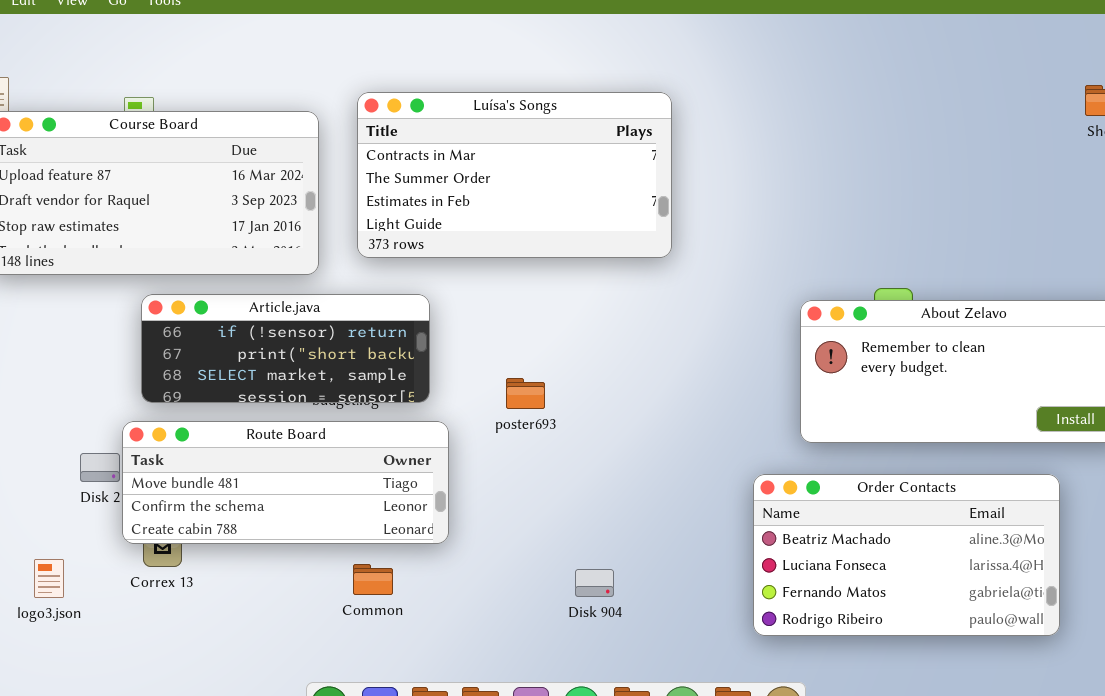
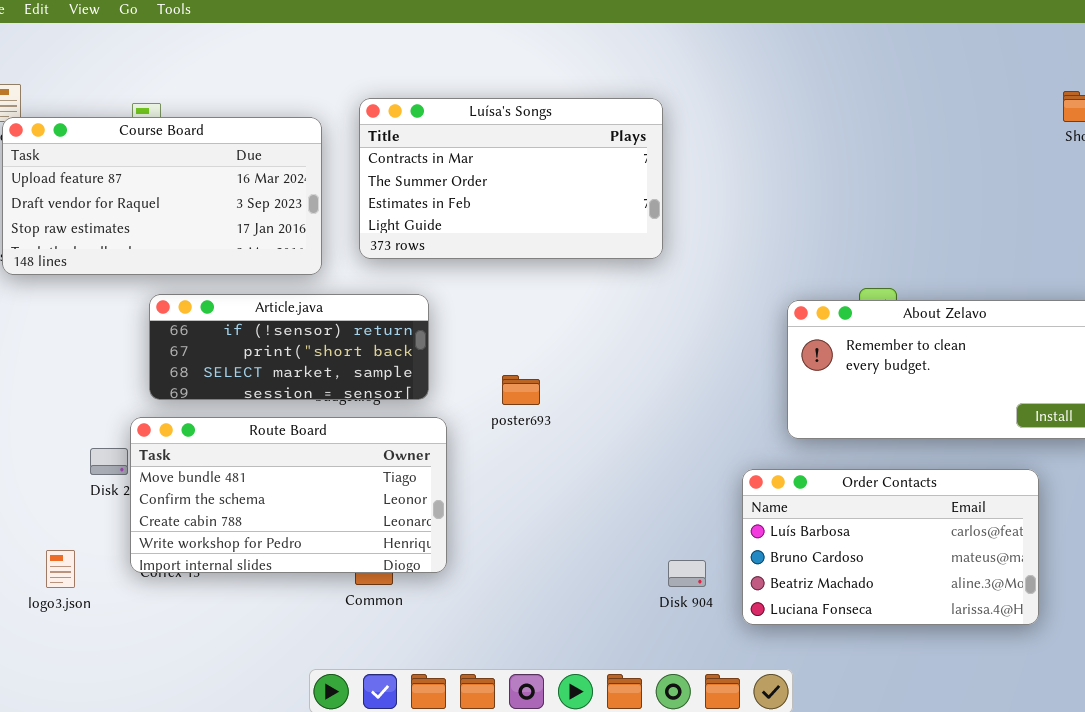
Route Board: [122,421,449,544] -> [130,417,447,573], resized
Order Contacts: [753,474,1060,636] -> [742,469,1039,625], scrolled up 2 rows
Disk 904: [575,569,614,597] -> [668,560,706,587], moved

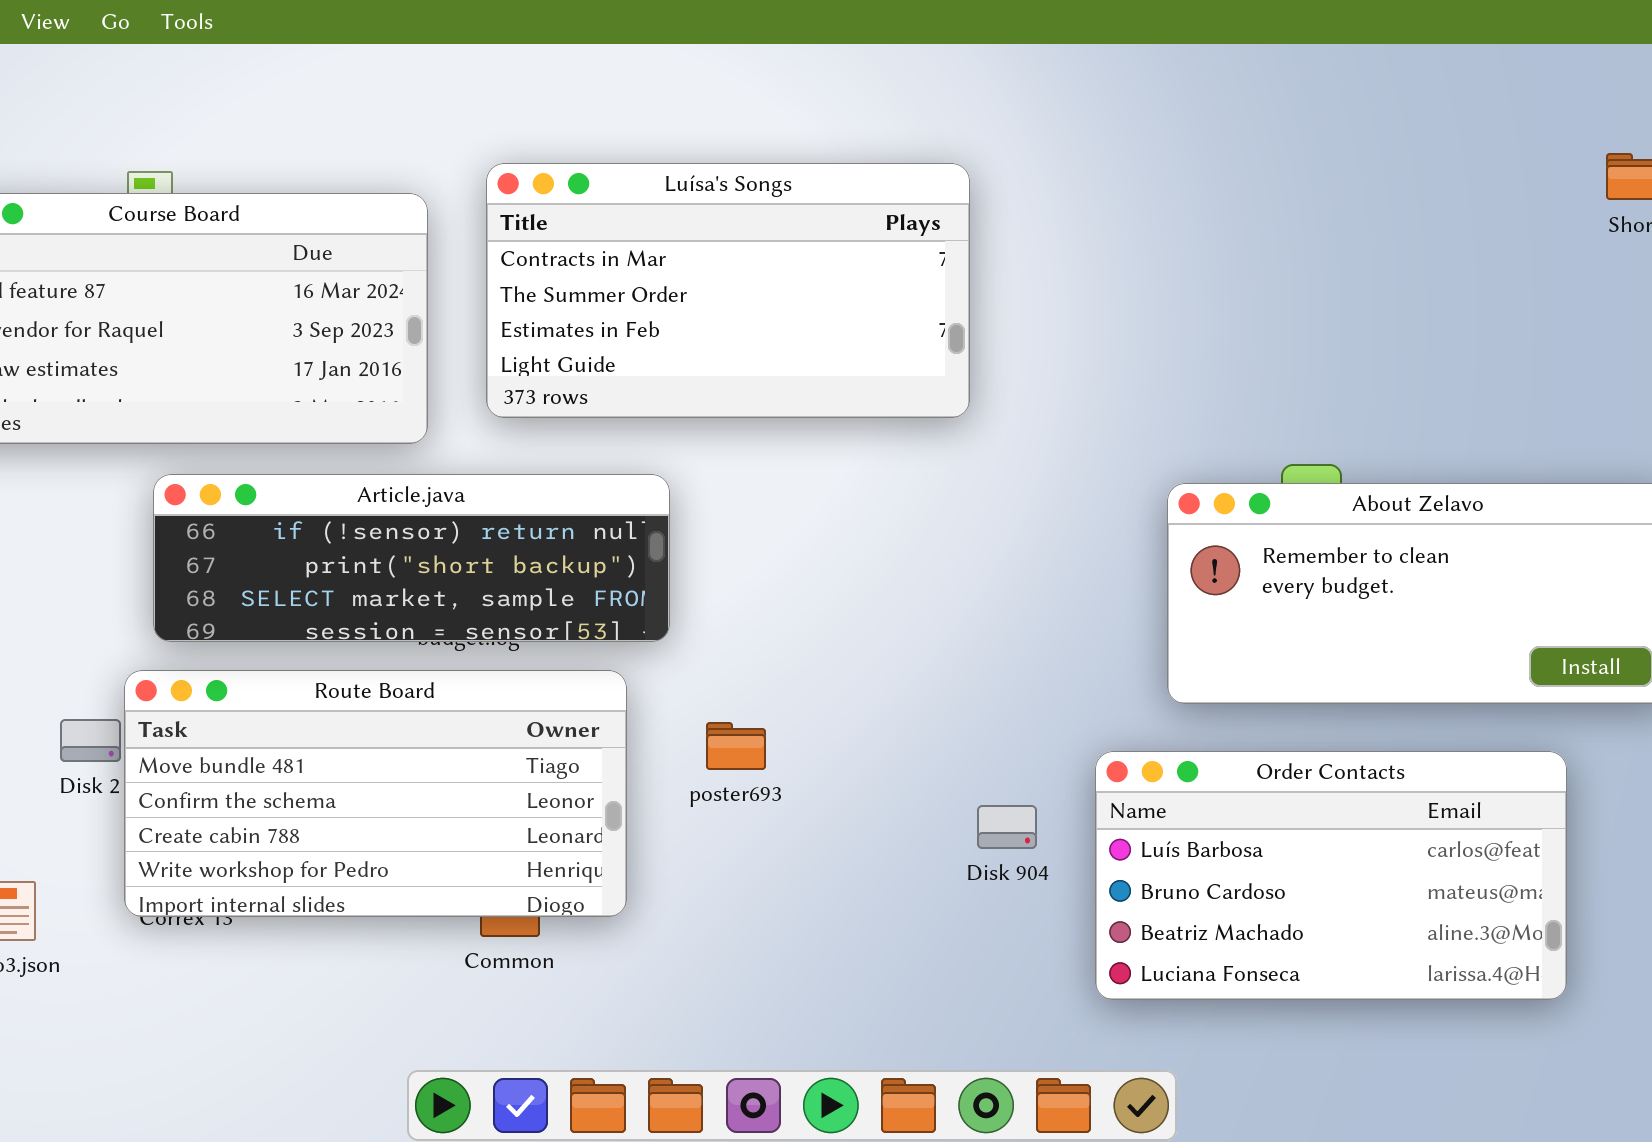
Article.java: [149,294,429,400] -> [153,474,670,642], resized
poster693: [502,375,540,405] -> [706,722,766,770], moved
Disk 904: [668,560,706,587] -> [977,805,1037,849], moved

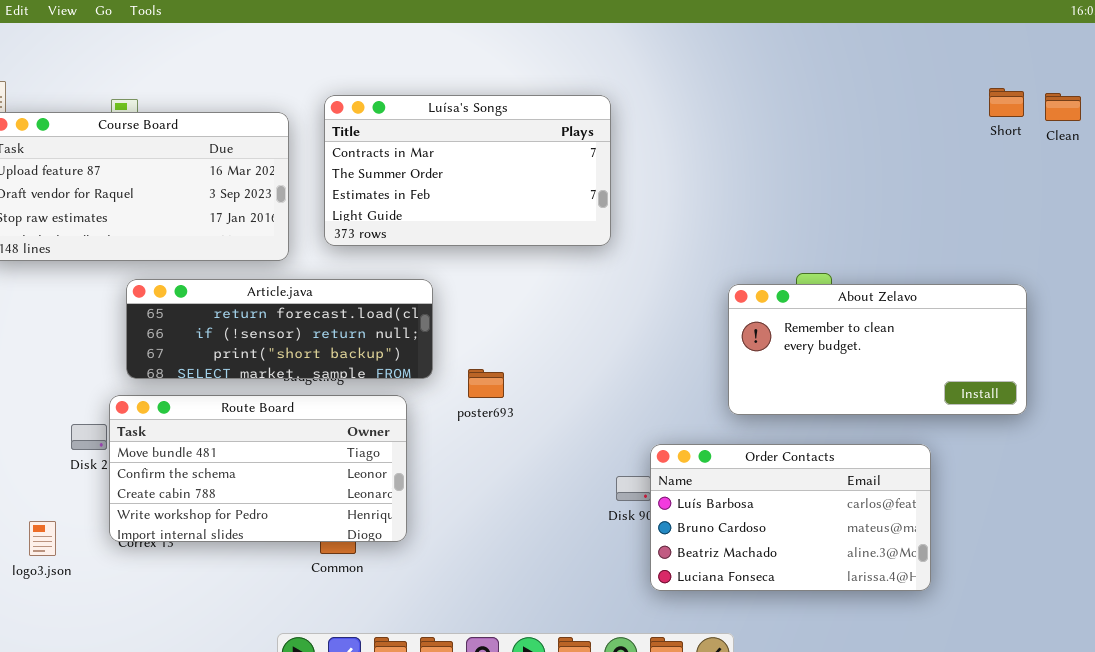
Article.java: [153,474,670,642] -> [126,279,433,379], scrolled up 1 row
poster693: [706,722,766,770] -> [468,369,504,398], moved
Order Contacts: [1095,751,1567,1000] -> [650,444,931,591], moved

